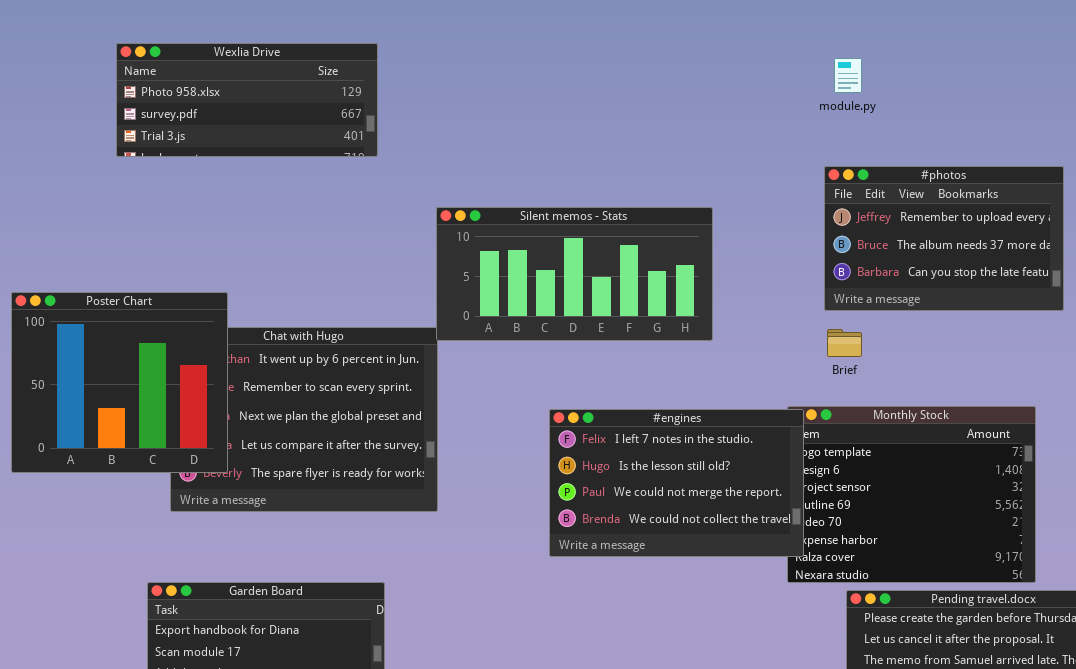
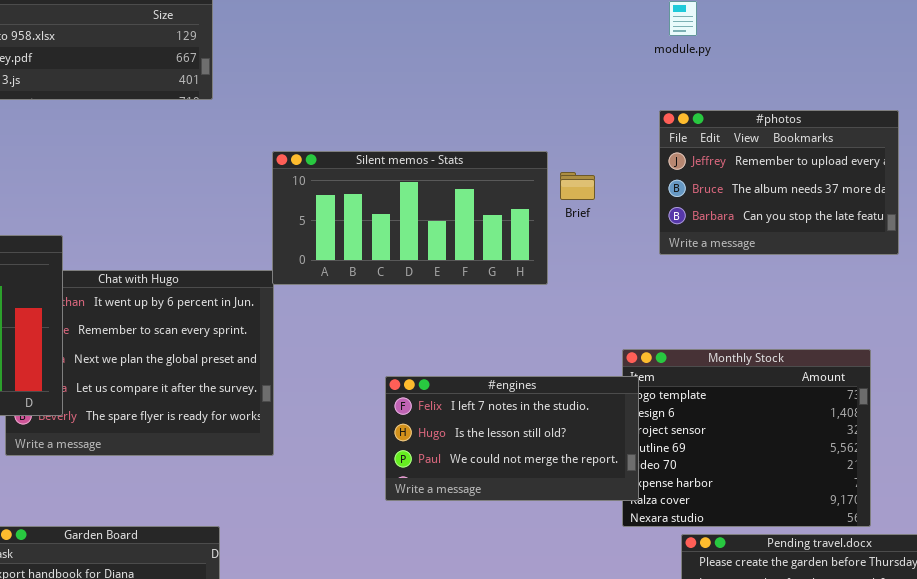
Brief: [827,329,862,357] -> [560,172,595,200], moved
#engines: [549,409,804,557] -> [385,376,639,501], resized

